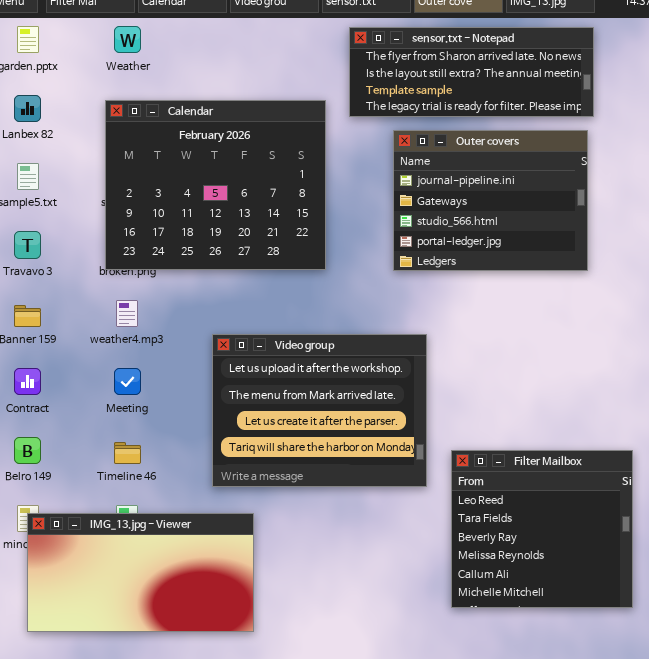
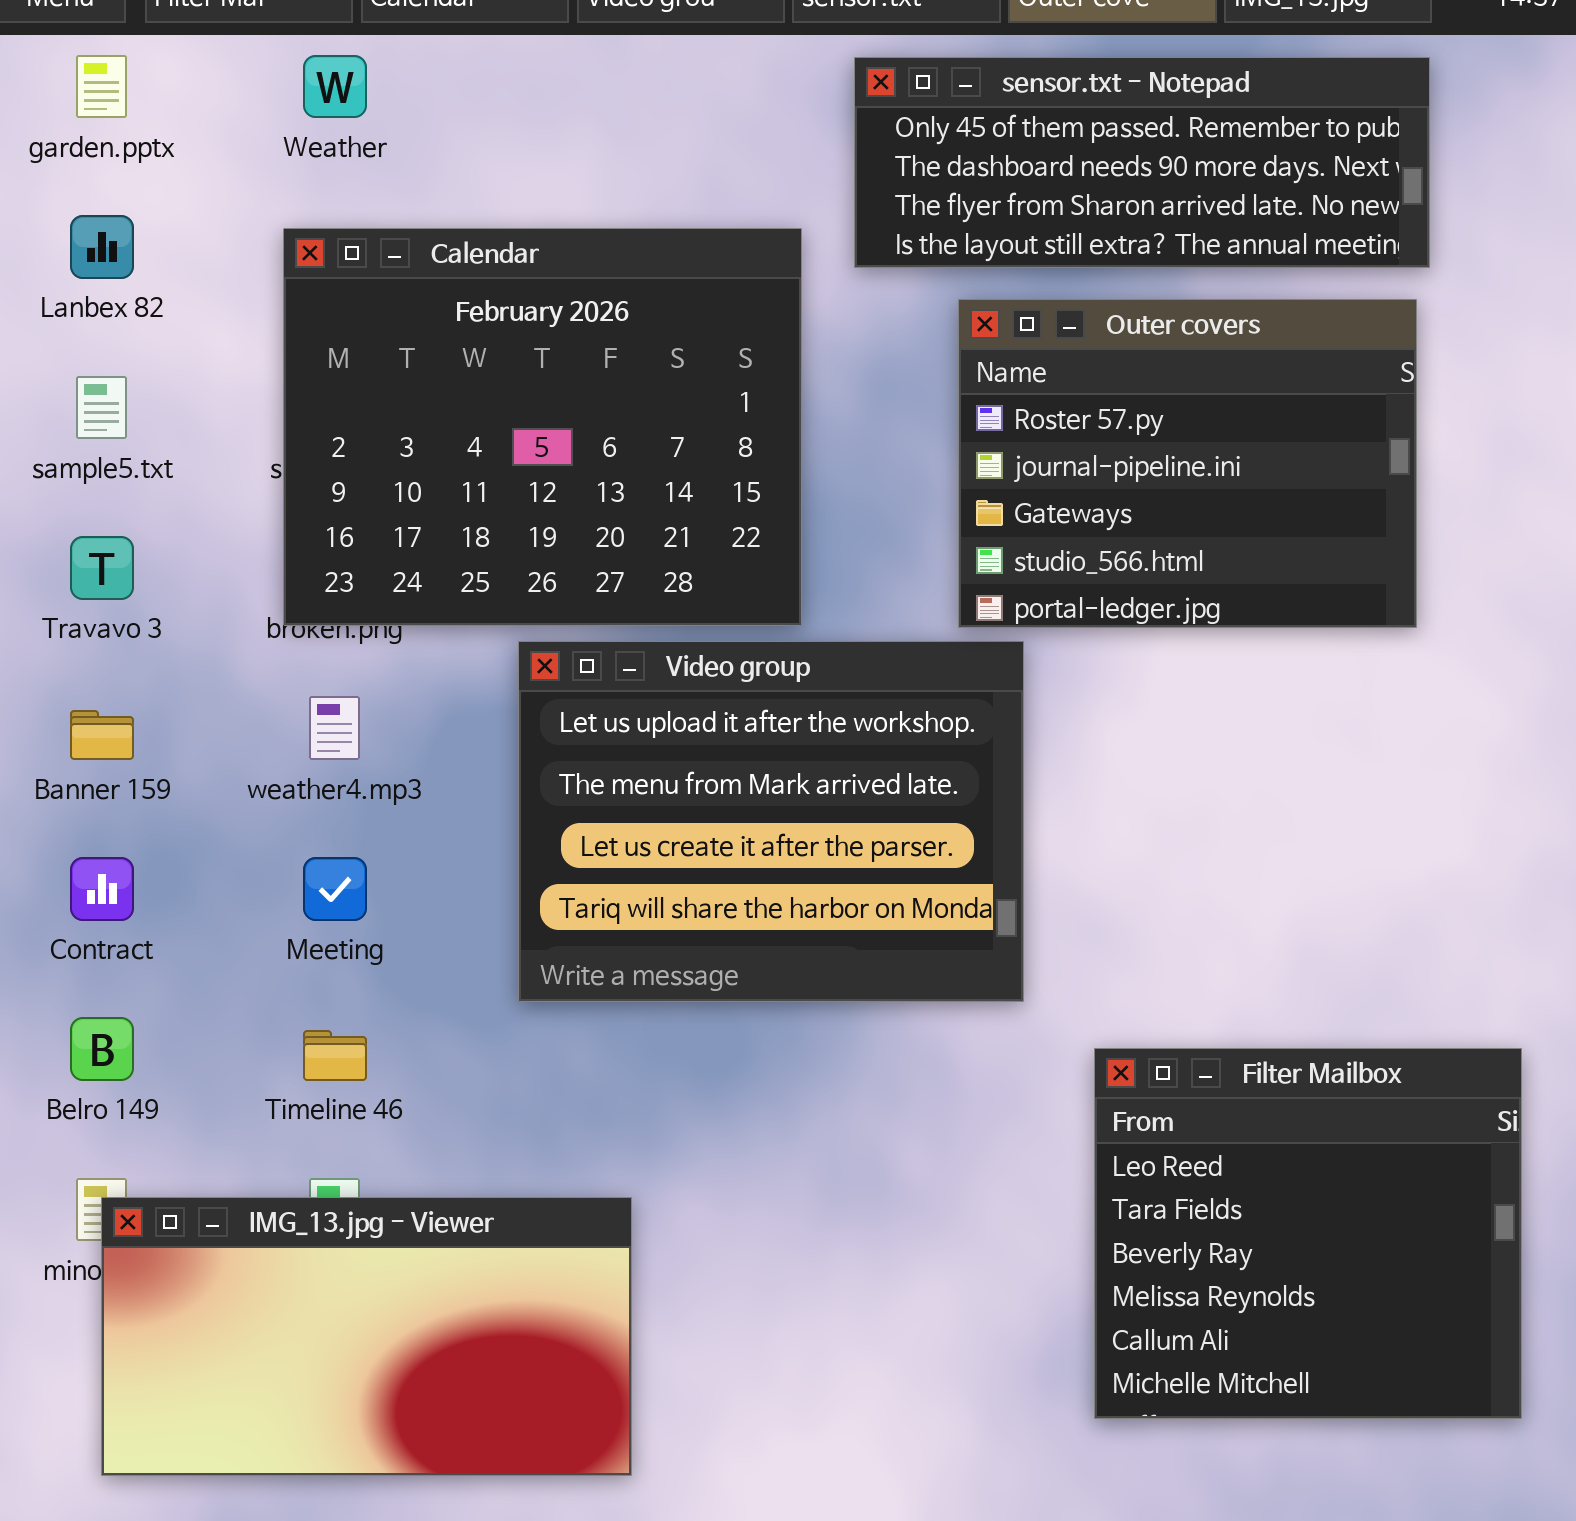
sensor.txt - Notepad: [349,27,594,117] -> [854,57,1430,268], scrolled up 2 rows
Outer covers: [393,130,588,271] -> [958,299,1417,628], scrolled up 1 row
Video group: [212,334,427,487] -> [518,641,1024,1002], moved

